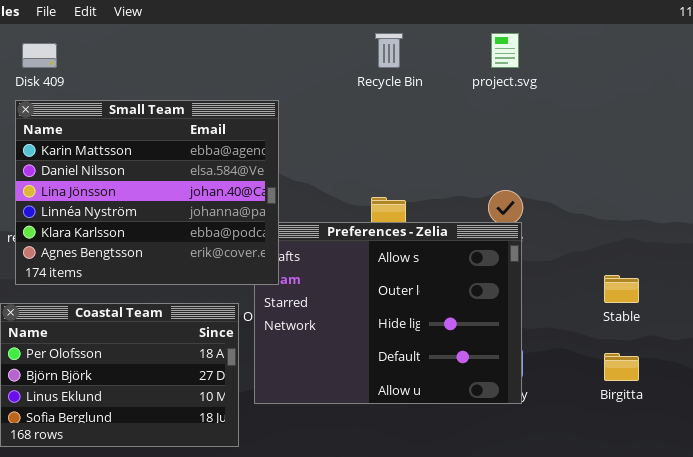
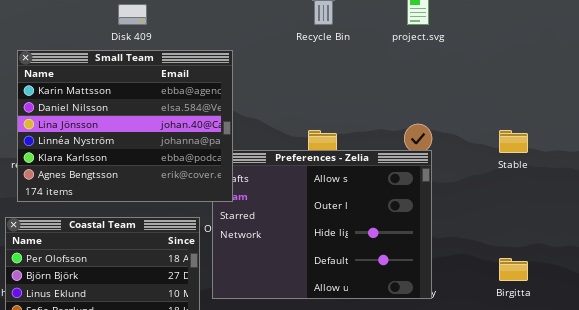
Disk 409: [22,43,57,68] -> [118,4,147,25], moved
Stable: [604,275,639,303] -> [499,130,528,153], moved

